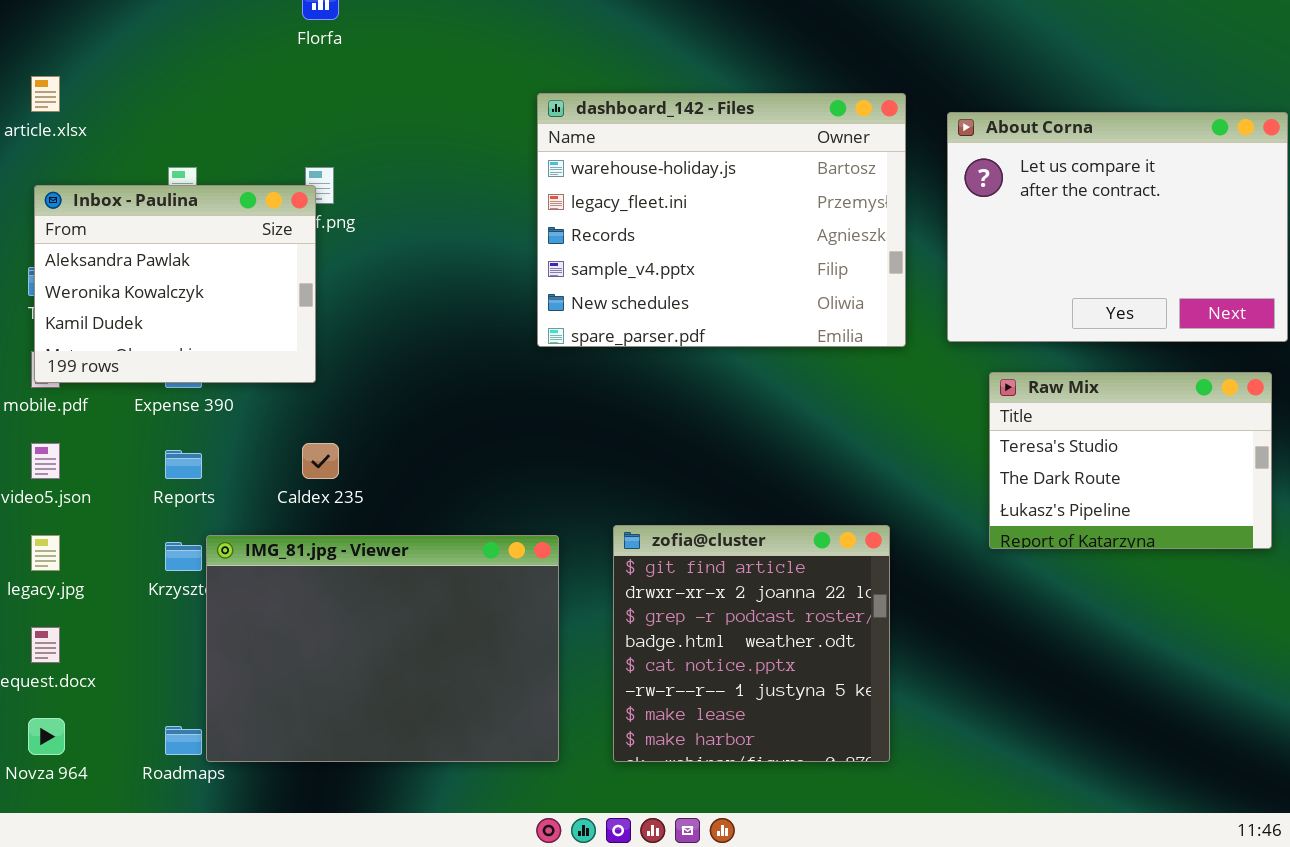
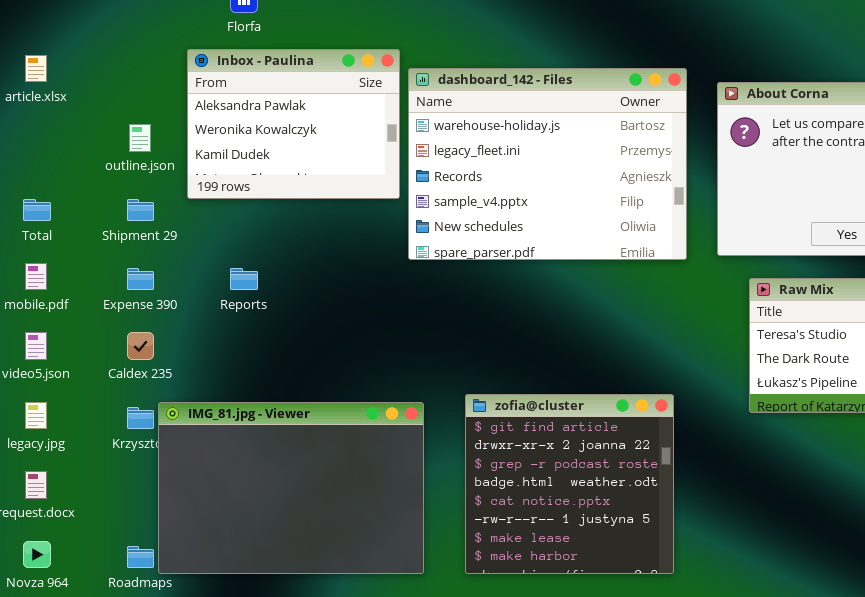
Inbox - Paulina: [34,185,316,383] -> [187,49,400,199], moved
Caldex 235: [302,443,339,479] -> [127,332,154,360], moved
Reports: [165,450,202,479] -> [230,268,258,290], moved

